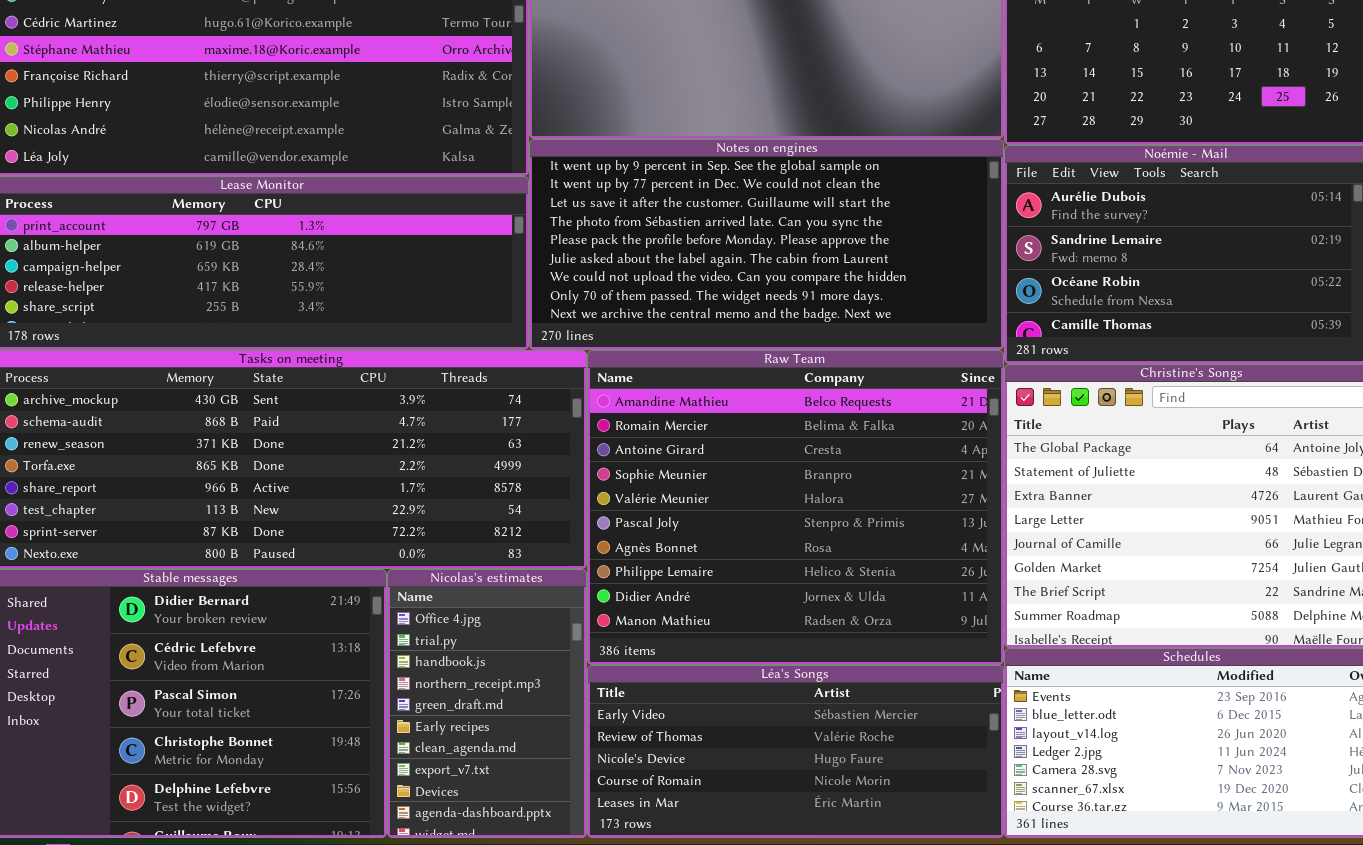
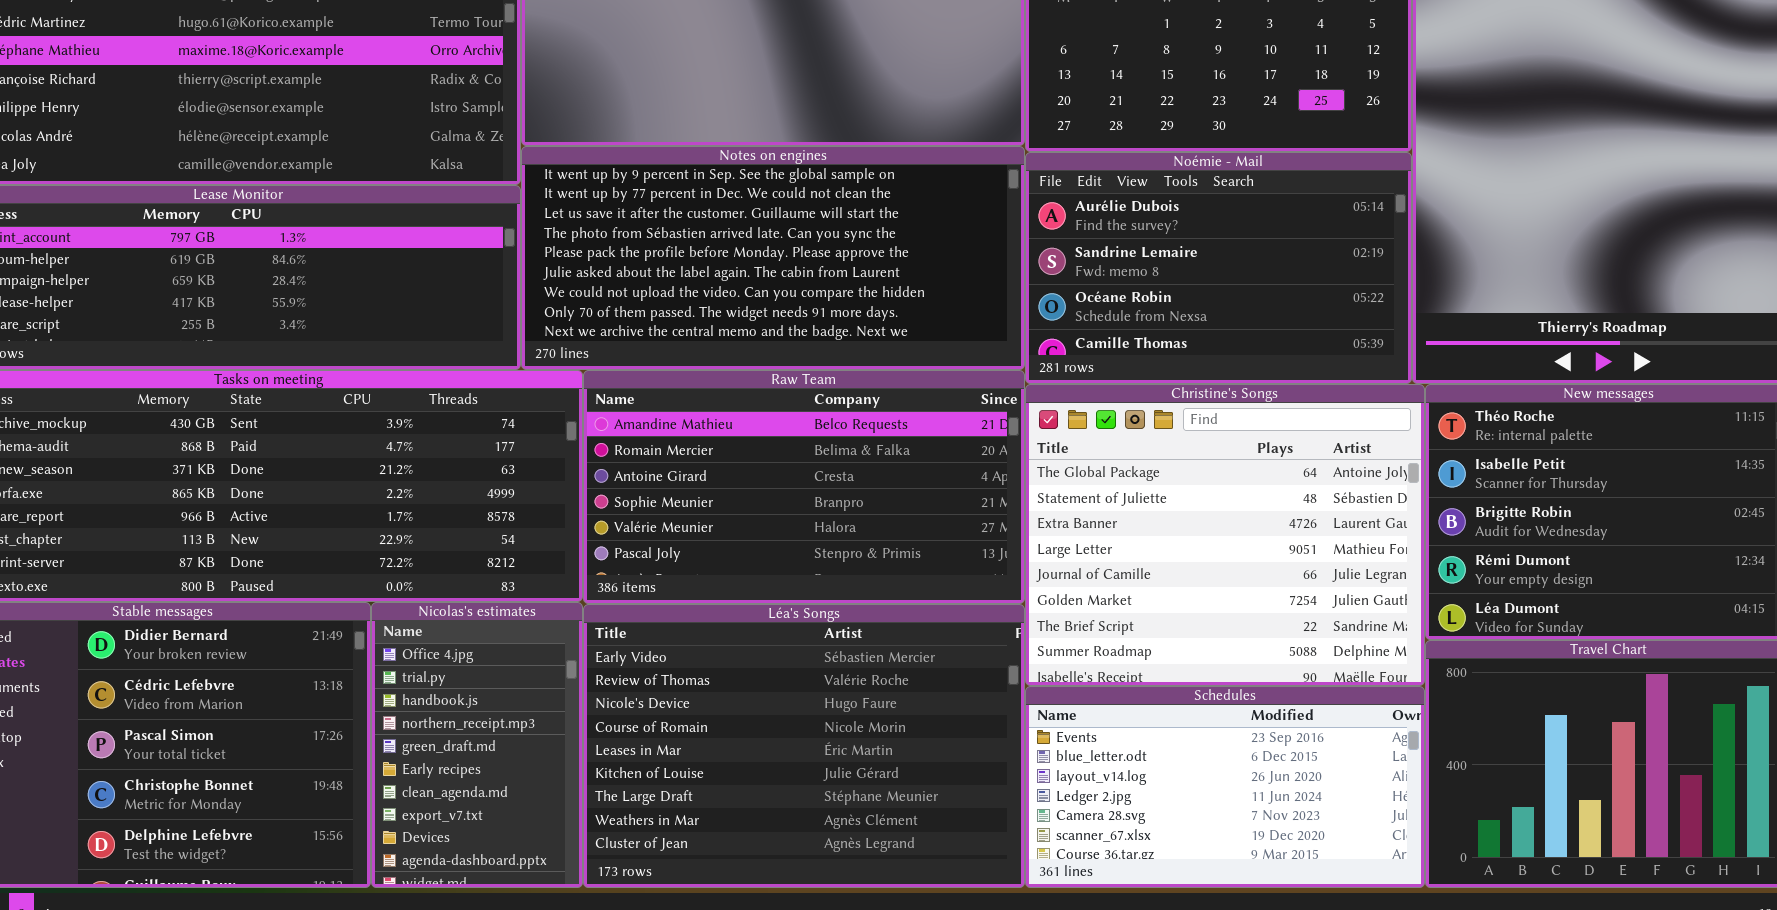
Raw Team: [587,350,1004,665] -> [583,370,1025,604], resized
Léa's Songs: [587,665,1004,838] -> [583,604,1025,888], resized

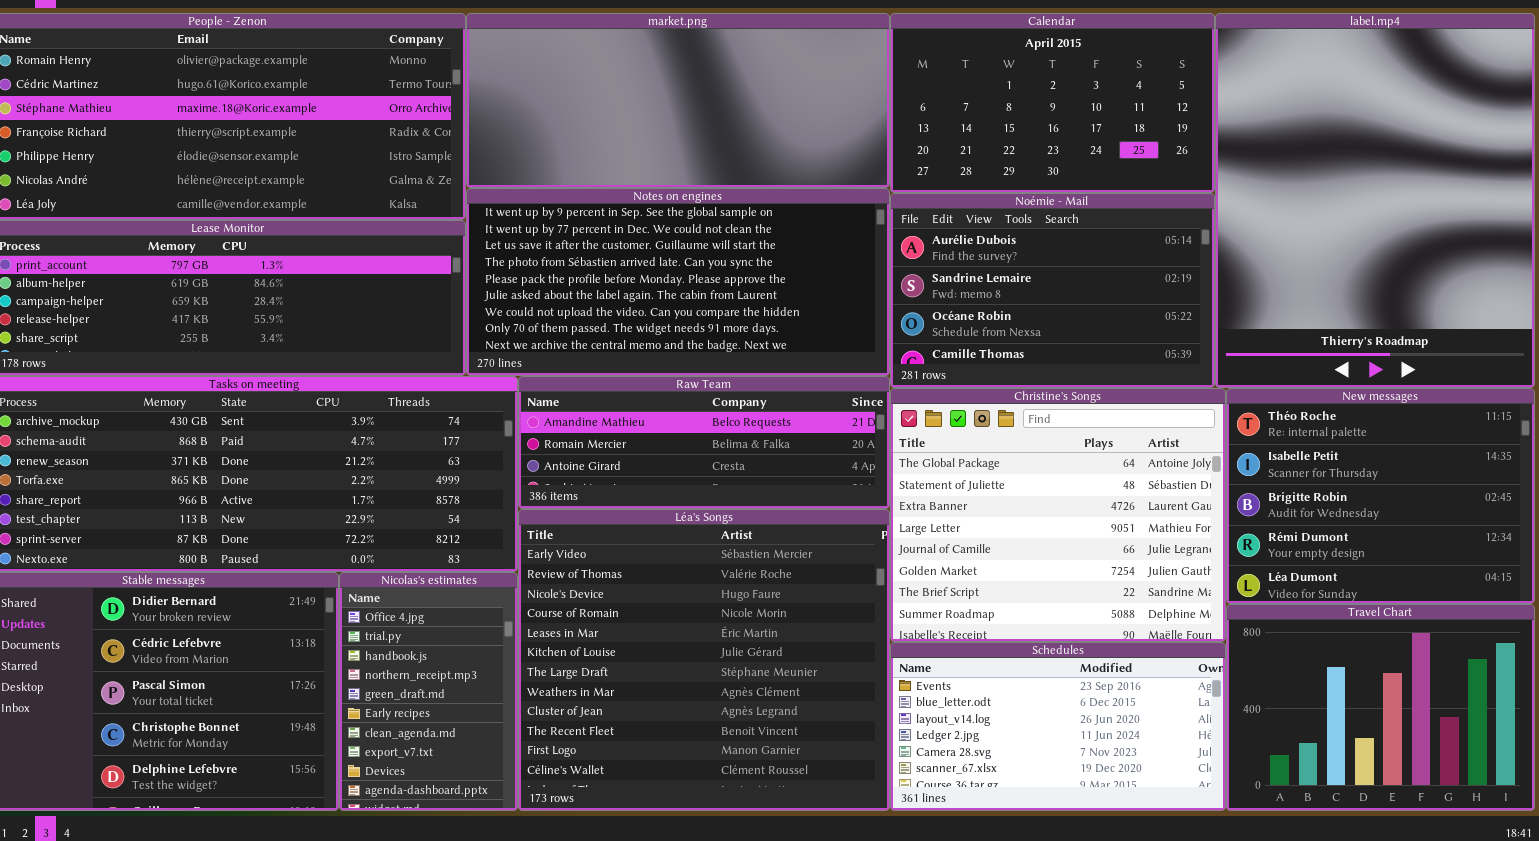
Raw Team: [583,370,1025,604] -> [518,376,890,509], resized
Léa's Songs: [583,604,1025,888] -> [518,509,890,811], resized

